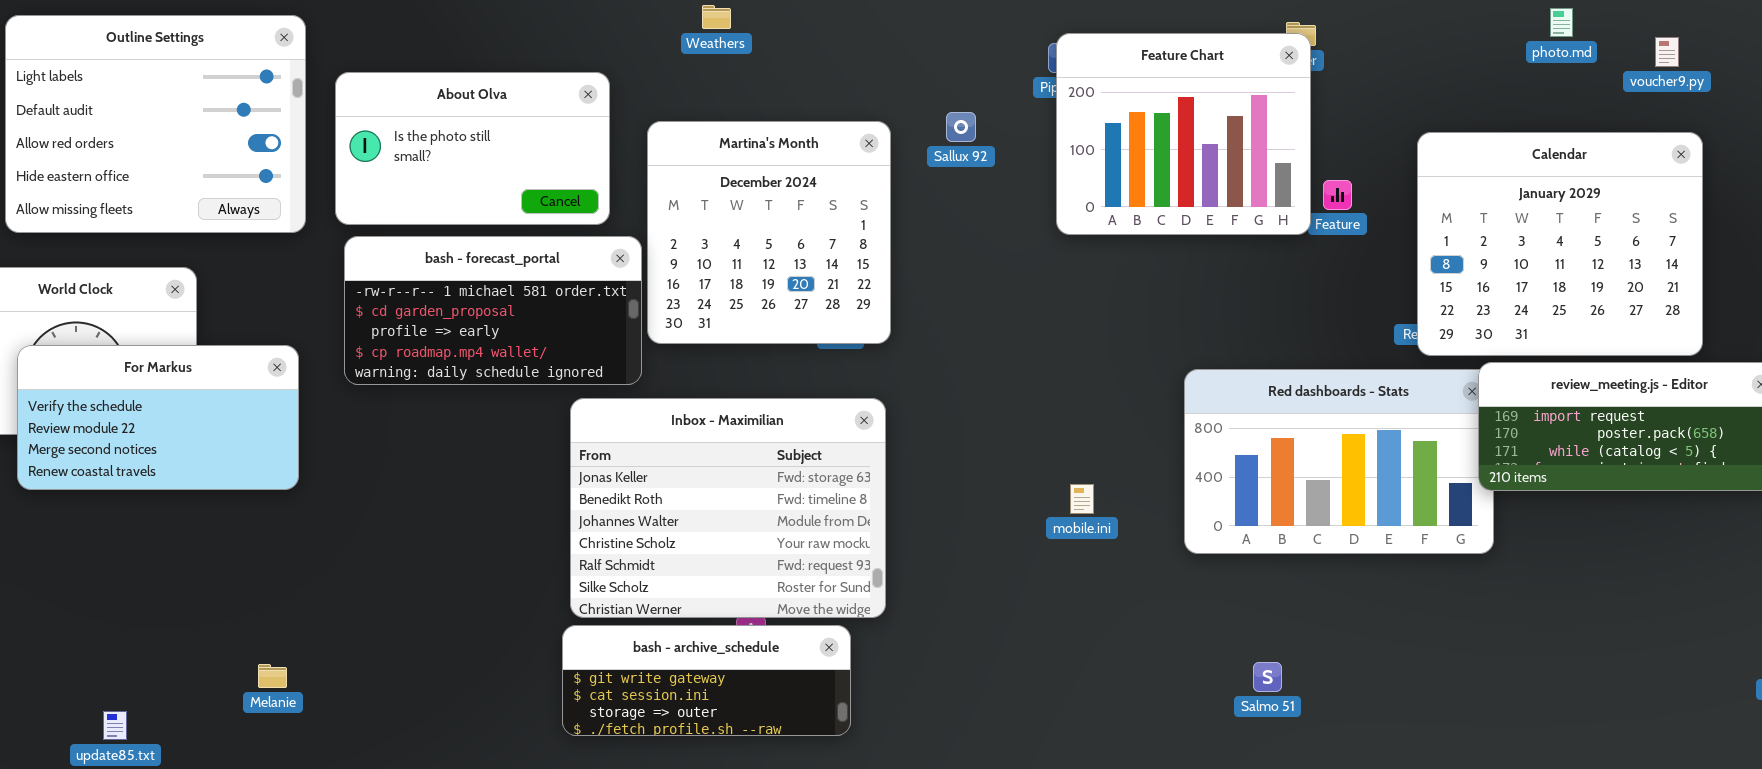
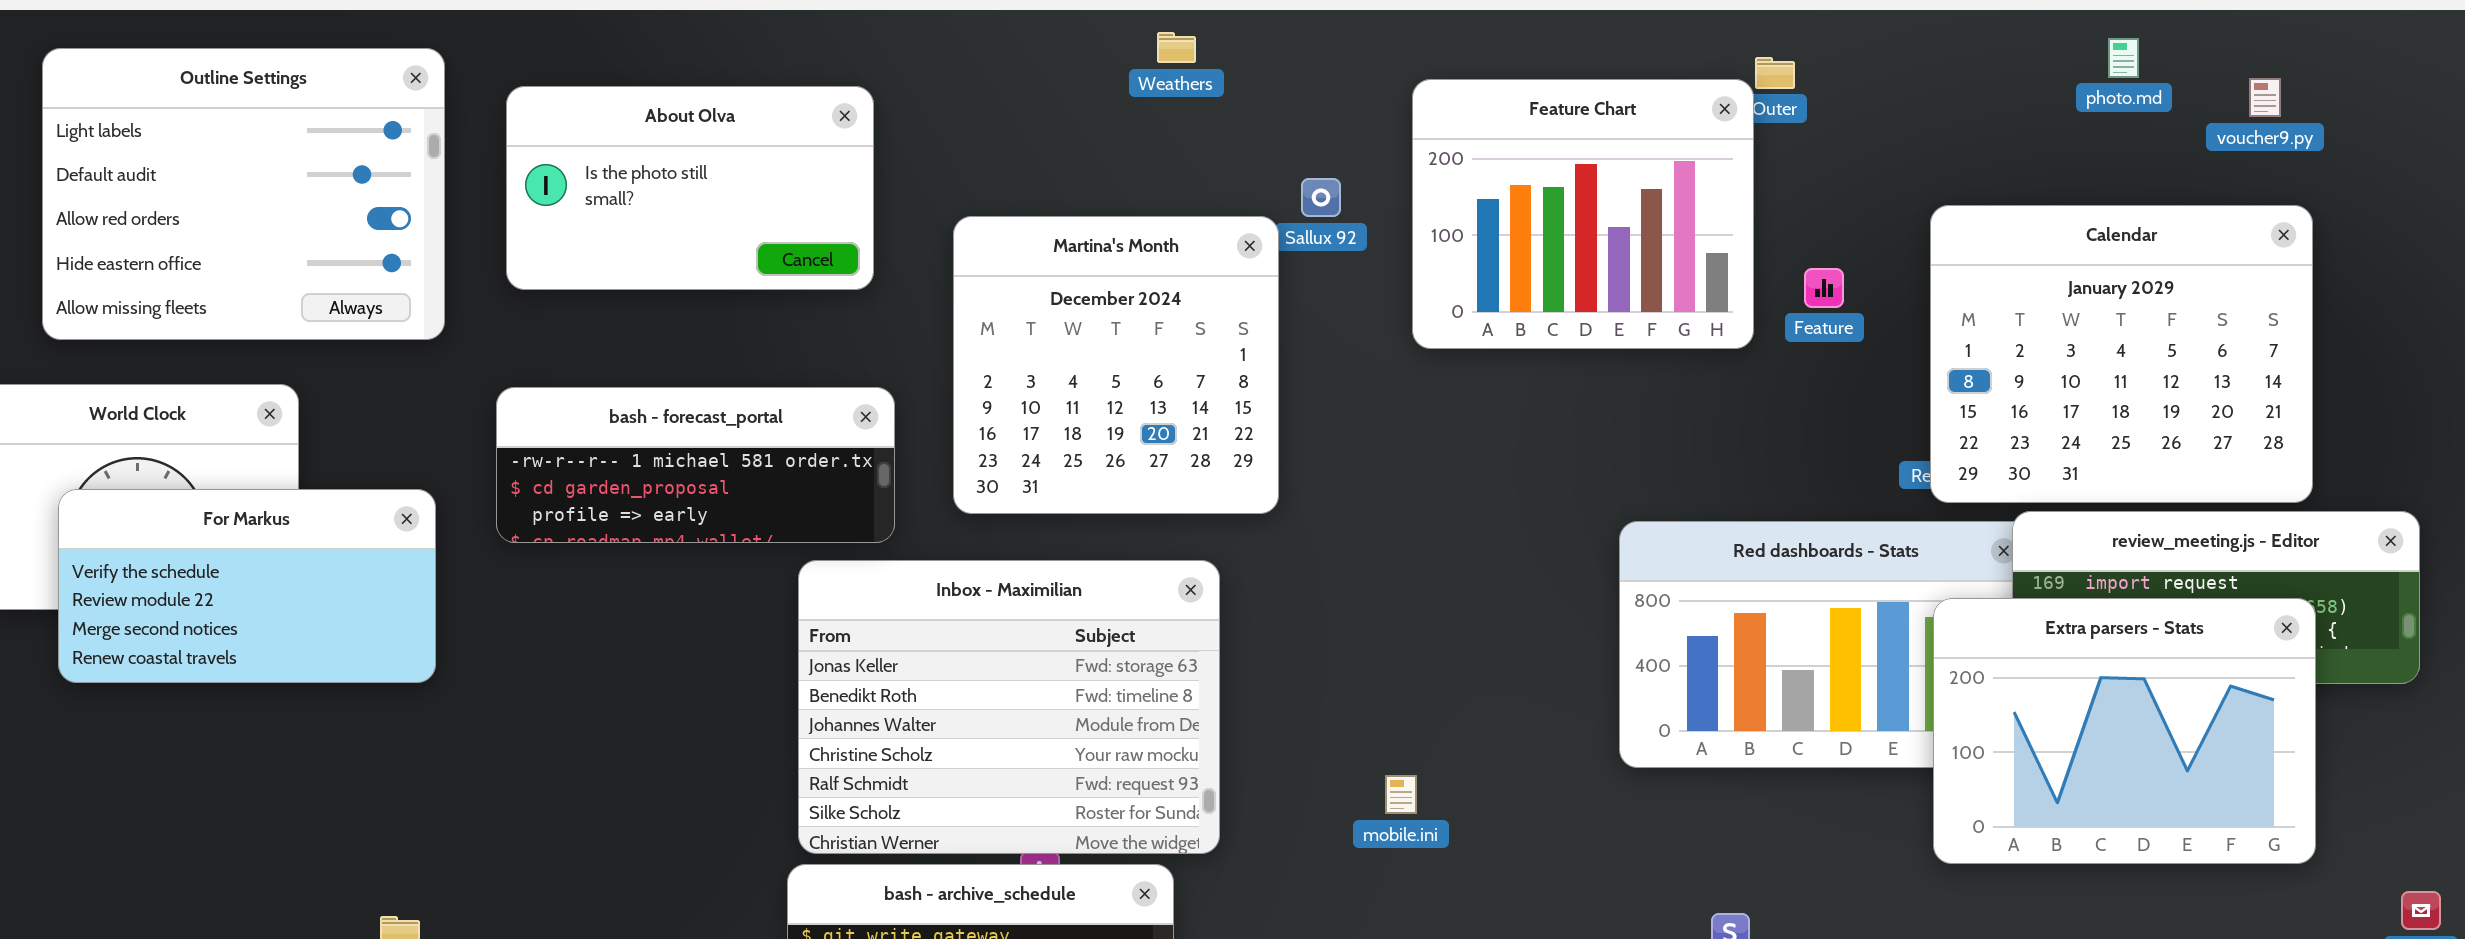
Weathers: [702,5,731,29] -> [1157,32,1196,63], moved
Feature Chart: [1056,33,1311,235] -> [1412,79,1754,349], moved
About Olva: [335,72,610,225] -> [506,86,874,290], moved
Martina's Month: [647,121,891,344] -> [953,216,1279,514], moved
bash - forecast_portal: [344,236,642,385] -> [496,387,895,543], resized
Extra parsers - Stats: none -> [1933,598,2316,864], opened
mobile.ini: [1070,484,1094,514] -> [1385,775,1417,814], moved

